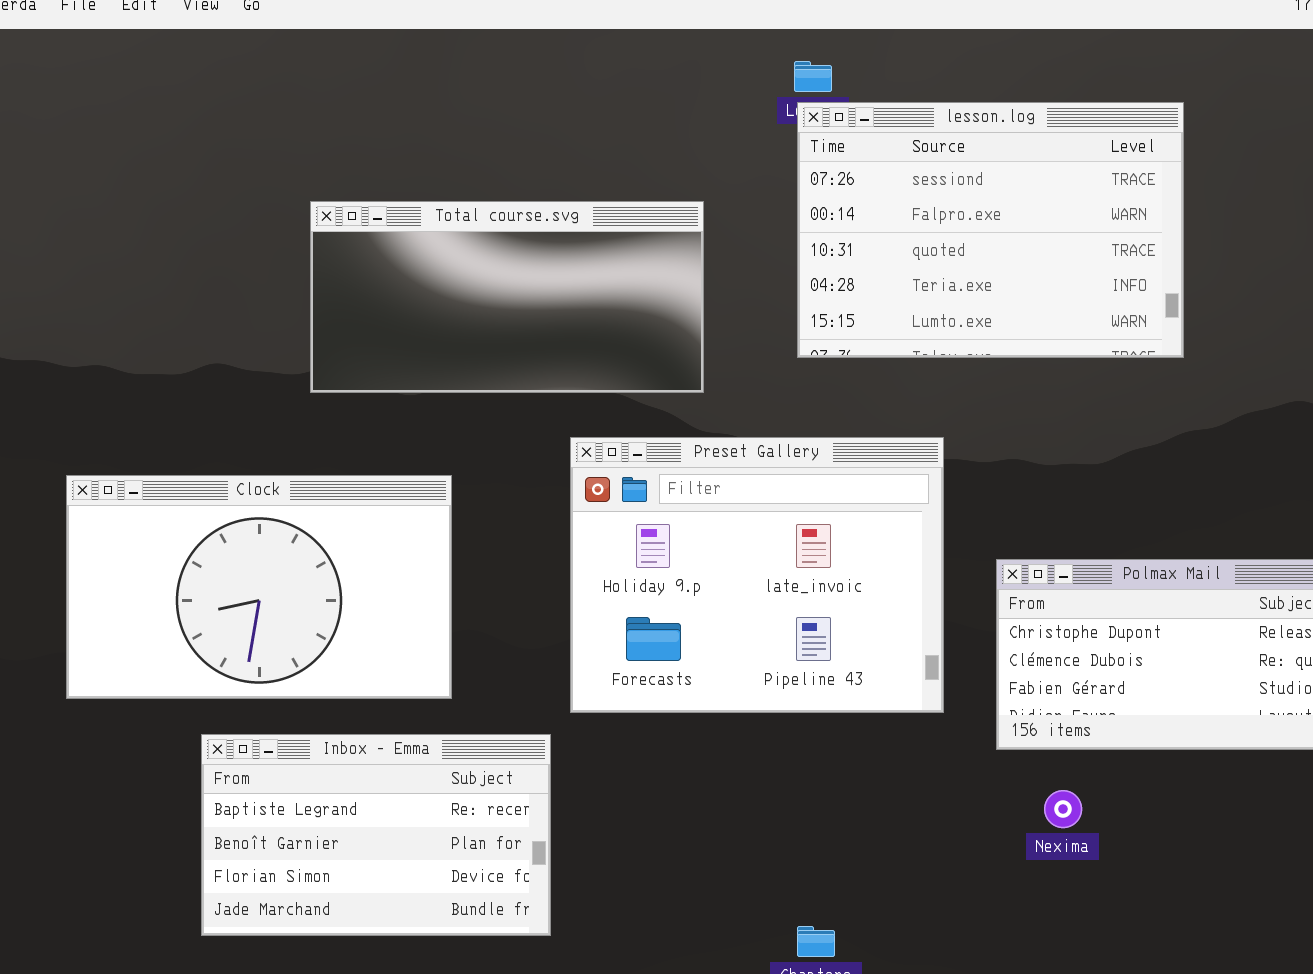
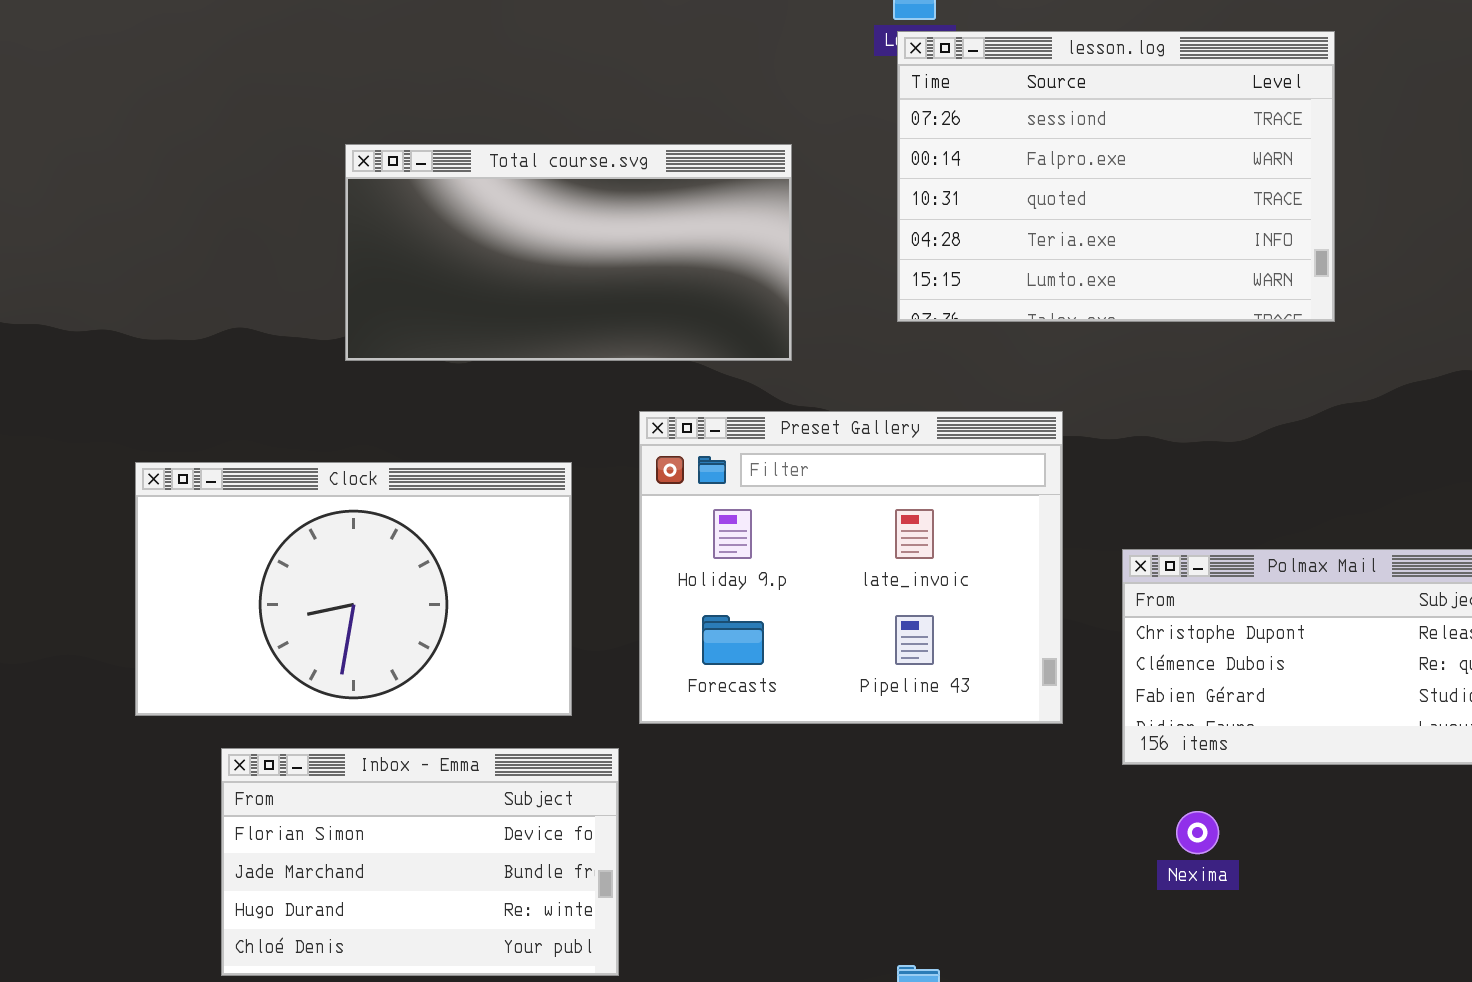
Clock: [66,475,452,699] -> [135,462,572,716], moved
Inbox - Emma: [201,734,551,936] -> [221,748,619,976], scrolled down 2 rows

